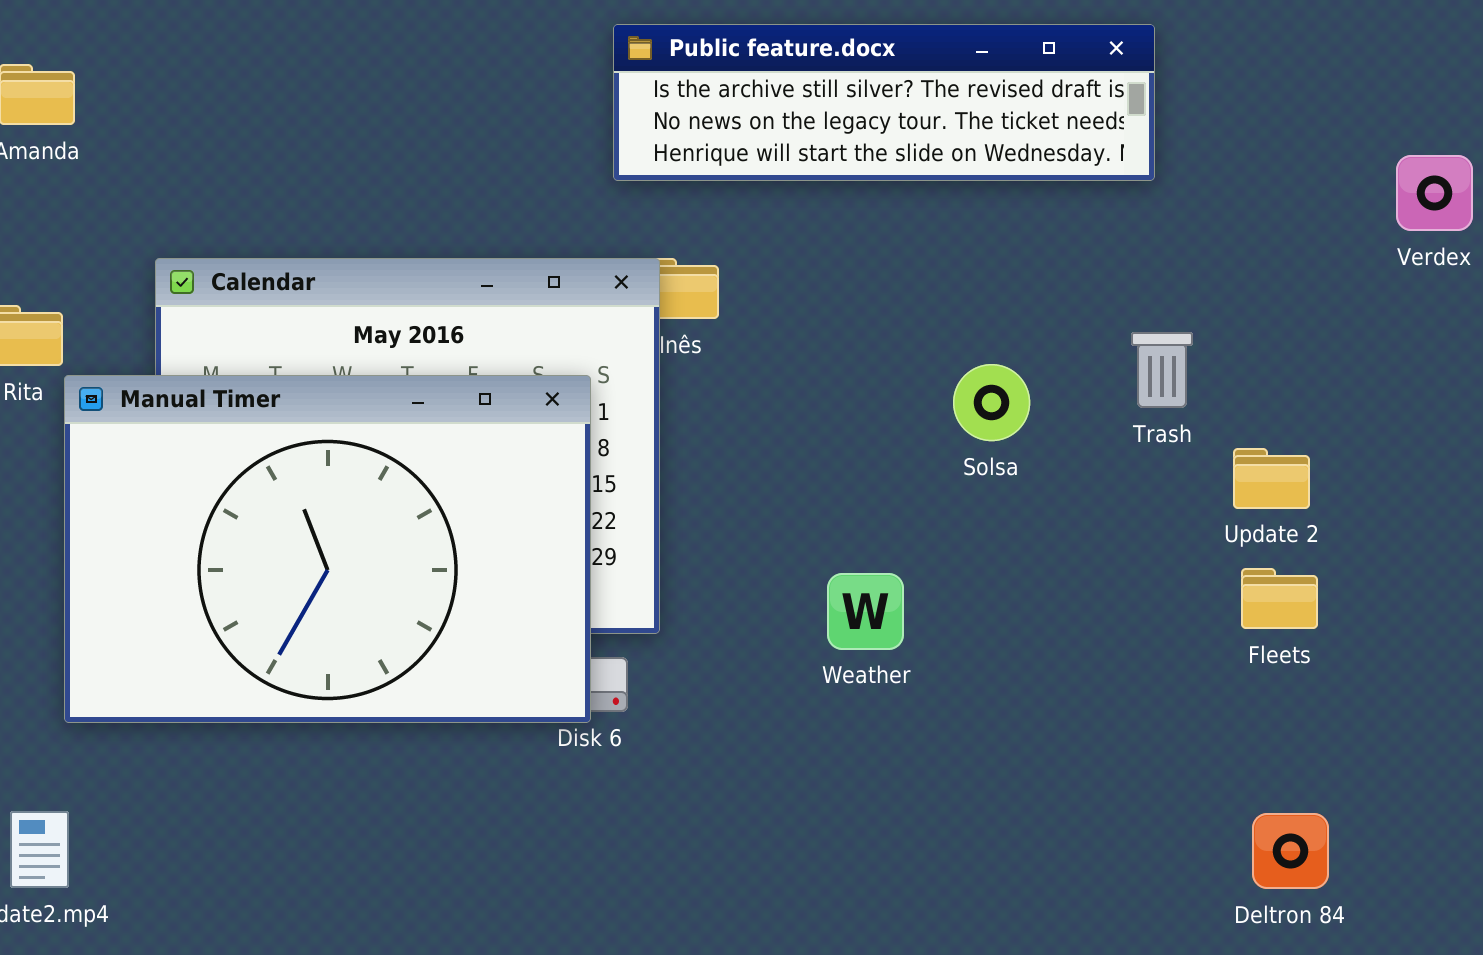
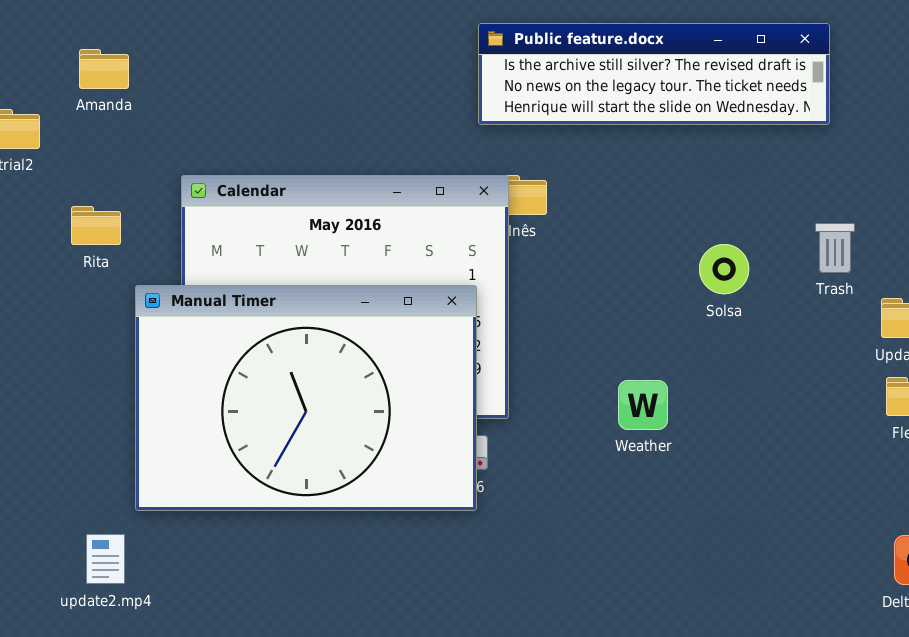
Manual Timer: [64,375,591,723] -> [135,285,477,511], moved

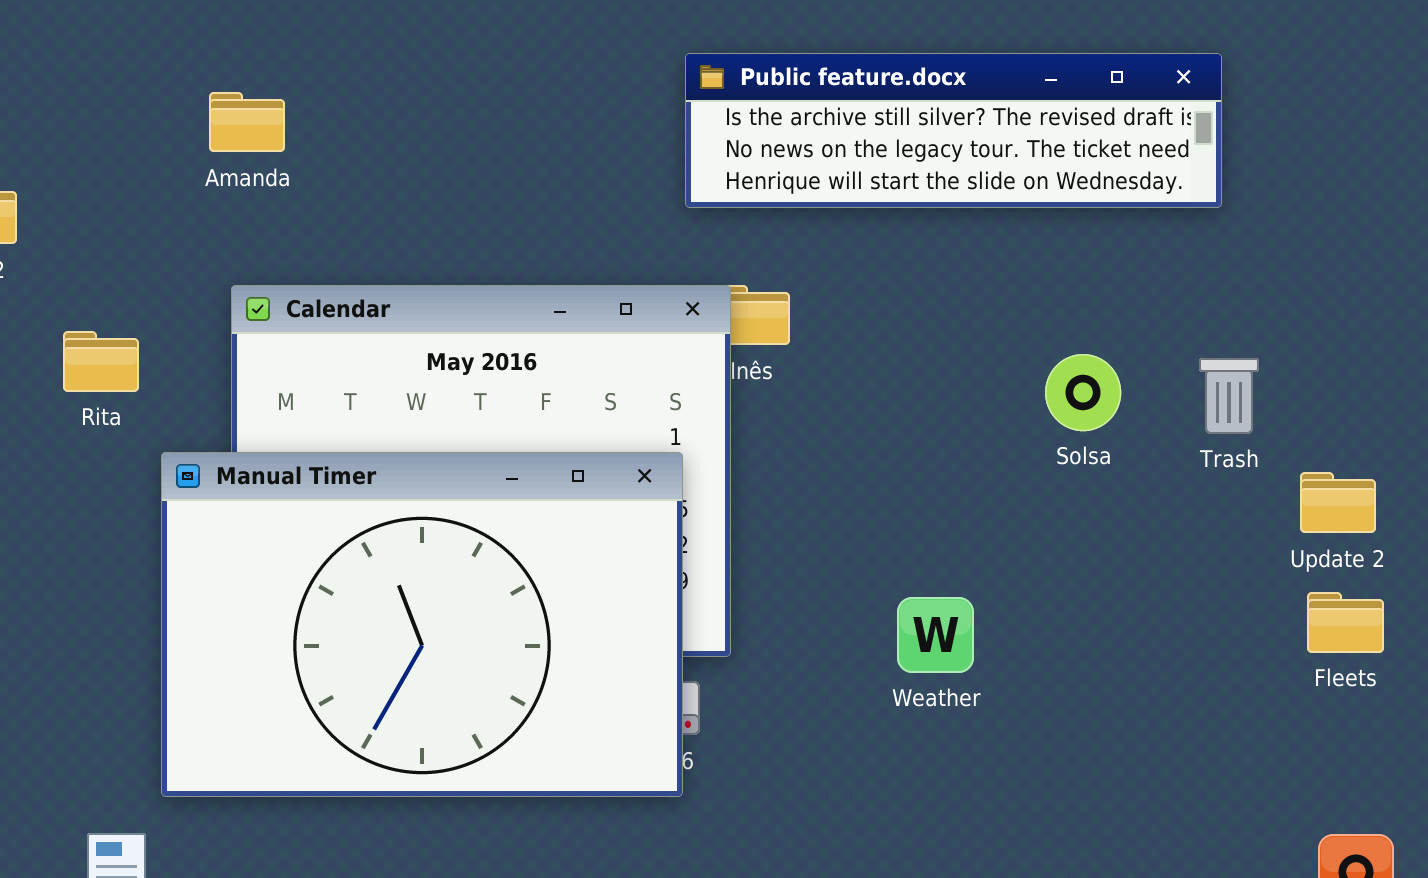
Amanda: [79,49,129,89] -> [209,92,285,152], moved
Solsa: [699,244,749,294] -> [1045,354,1121,431], moved

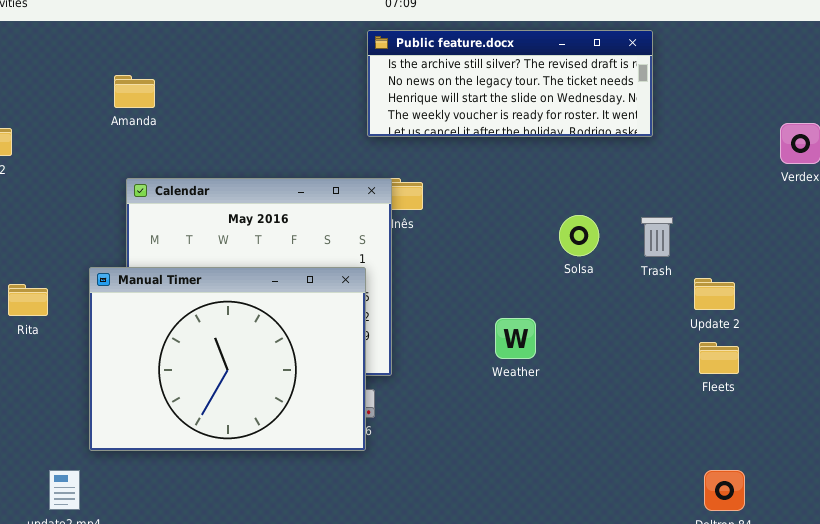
Public feature.docx: [685,53,1222,208] -> [367,30,653,137], resized
Rita: [63,331,139,392] -> [8,284,48,316], moved
Weather: [897,597,974,673] -> [495,318,536,359], moved

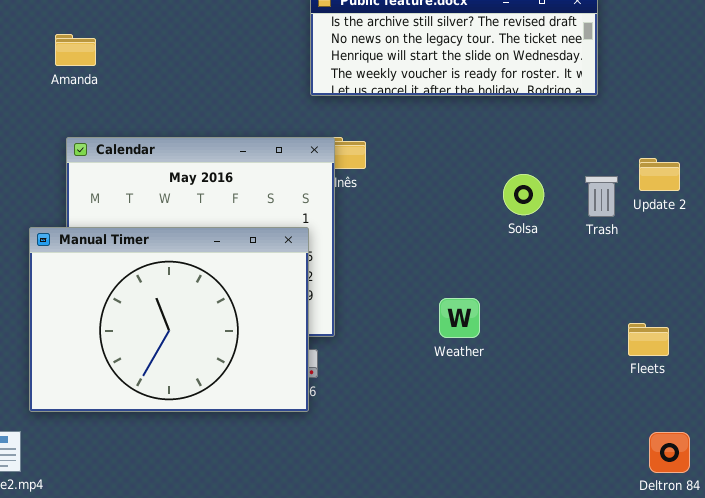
Update 2: [694,278,735,310] -> [639,158,680,191], moved
Weather: [495,318,536,359] -> [439,298,480,338], moved
Fleets: [699,342,739,374] -> [628,323,669,356], moved

